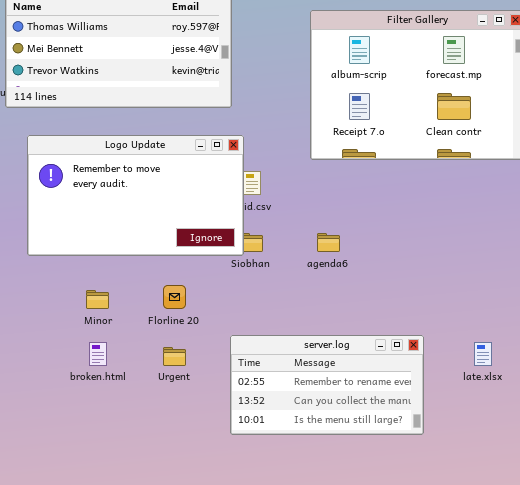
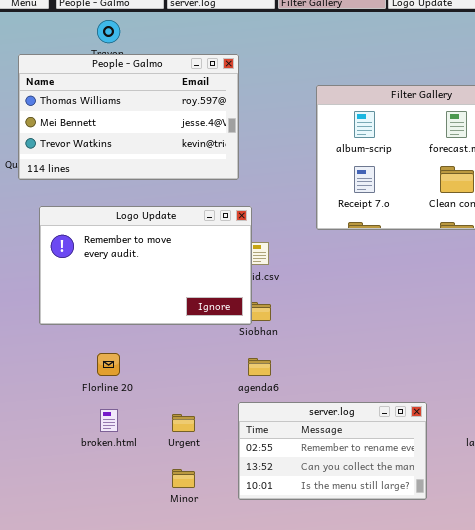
agenda6: [317,233,340,252] -> [248,358,271,376], moved
Florline 20: [163,285,186,309] -> [97,353,120,376], moved
Minor: [86,290,109,309] -> [172,469,195,488], moved

